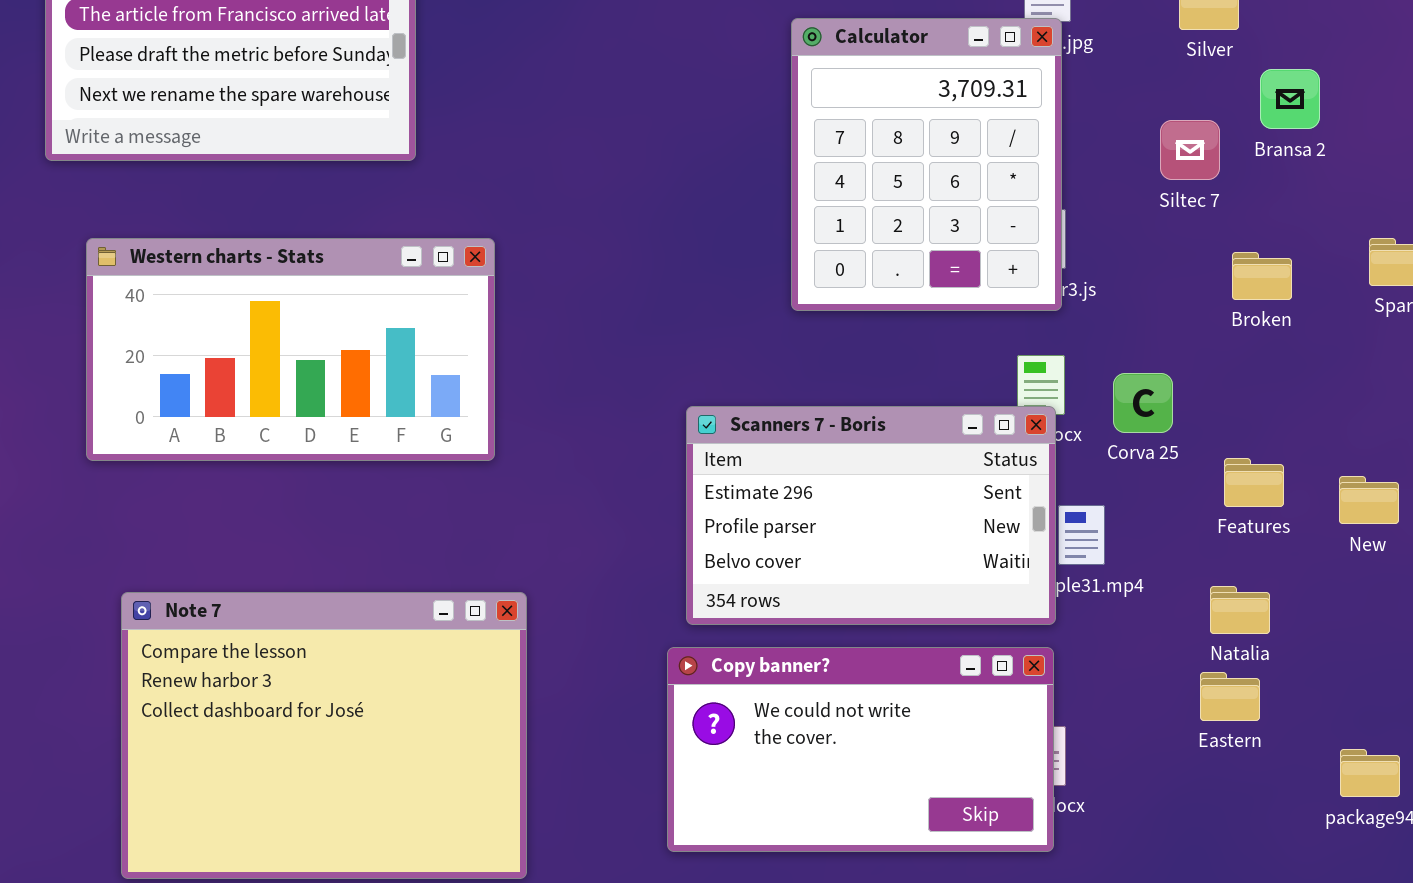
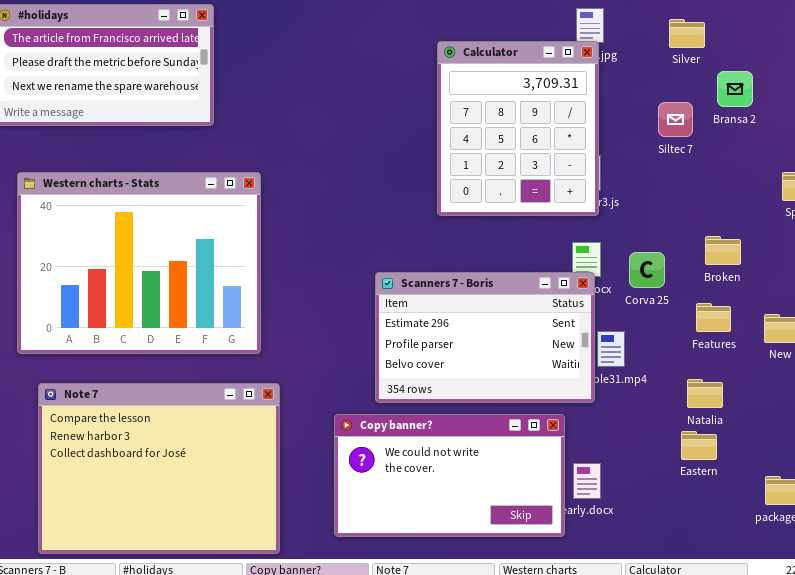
Western charts - Stats: [86,238,495,461] -> [17,172,261,354], resized
Broken: [1232,252,1292,300] -> [705,236,741,265], moved
Copy banner?: [667,647,1054,852] -> [334,414,565,537], moved

